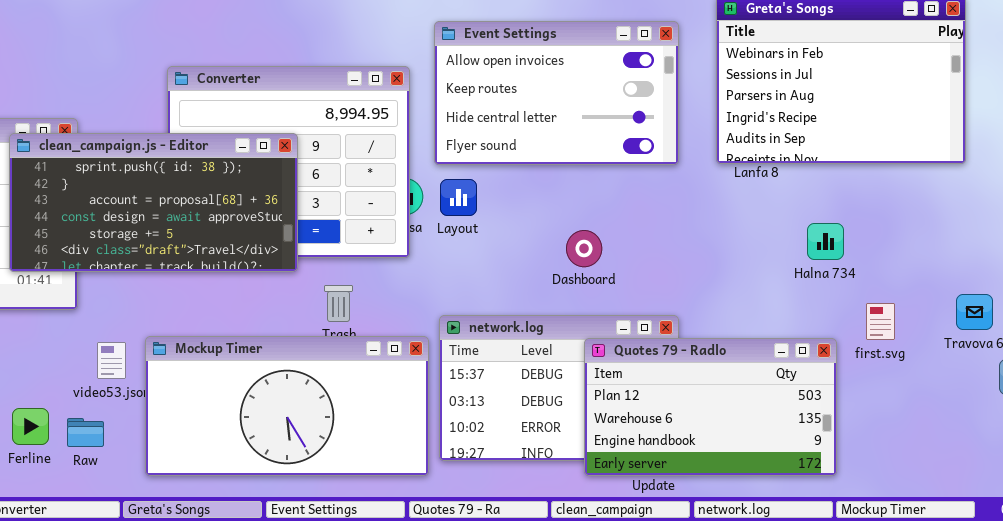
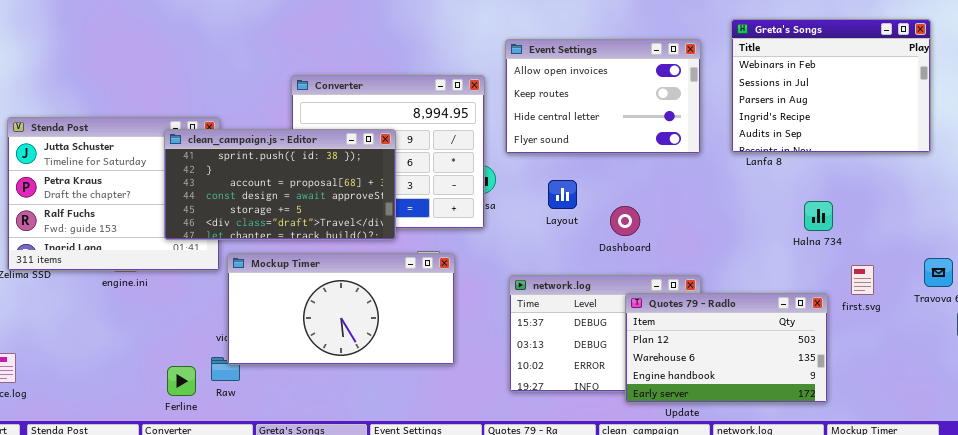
Layout: [440,179,477,216] -> [548,180,577,209], moved
Mockup Timer: [145,336,429,476] -> [227,253,455,365], moved
Ferline: [12,408,49,445] -> [167,366,196,396], moved

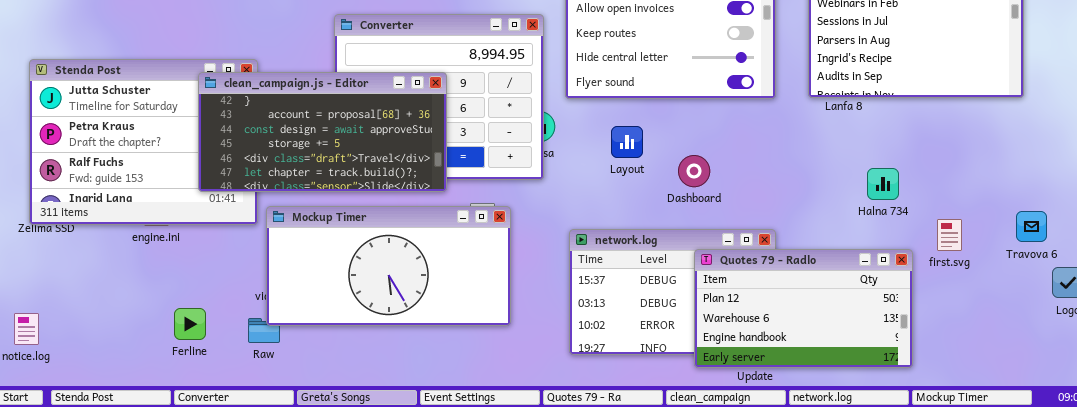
clean_campaign.js - Editor: [164,129,396,240] -> [198,72,447,192], scrolled down 1 row
Halna 734: [804,201,833,231] -> [867,168,899,200], moved
Ferline: [167,366,196,396] -> [174,308,206,340], moved

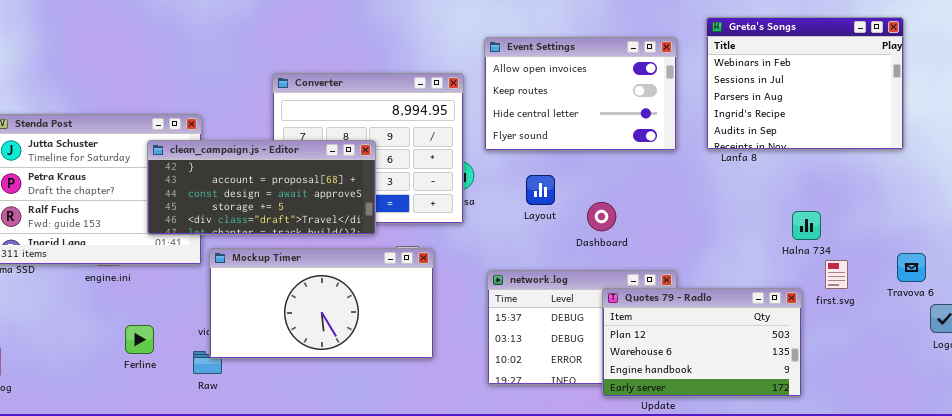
clean_campaign.js - Editor: [198,72,447,192] -> [147,140,376,235], resized
Halna 734: [867,168,899,200] -> [792,211,821,240], moved
Ferline: [174,308,206,340] -> [125,325,154,354], moved

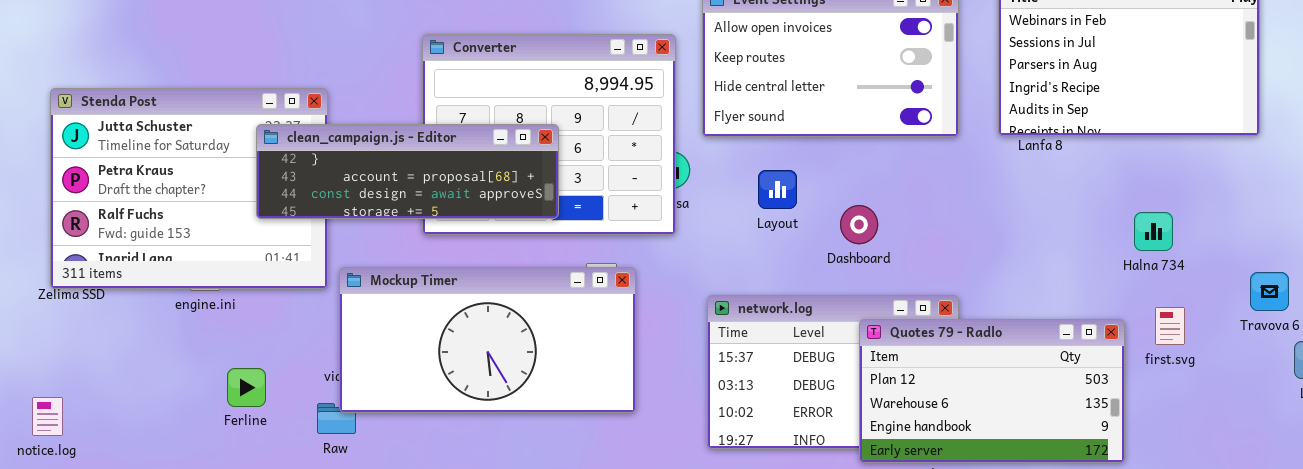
clean_campaign.js - Editor: [147,140,376,235] -> [256,124,559,219], resized
Halna 734: [792,211,821,240] -> [1134,212,1173,251], moved
first.svg: [825,260,848,289] -> [1155,307,1185,345], moved

